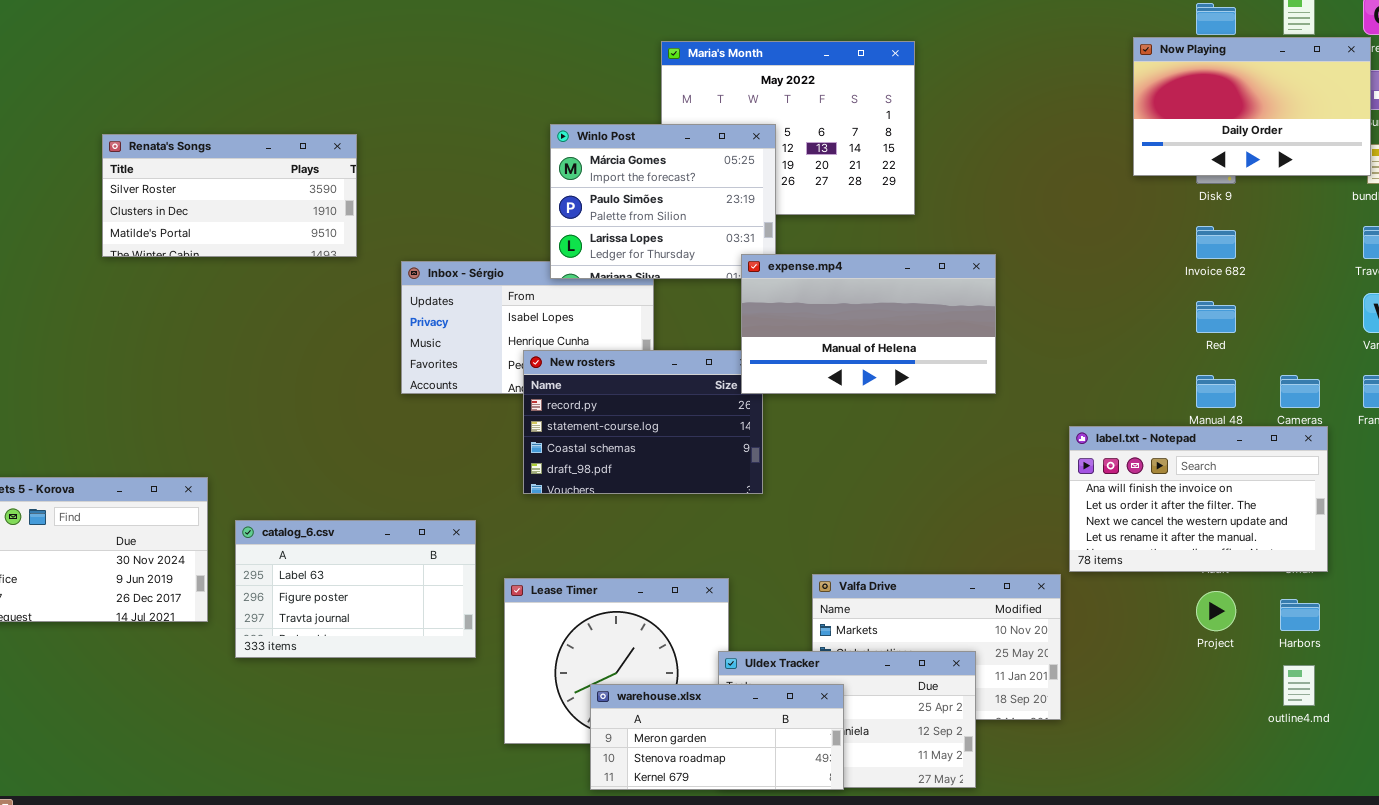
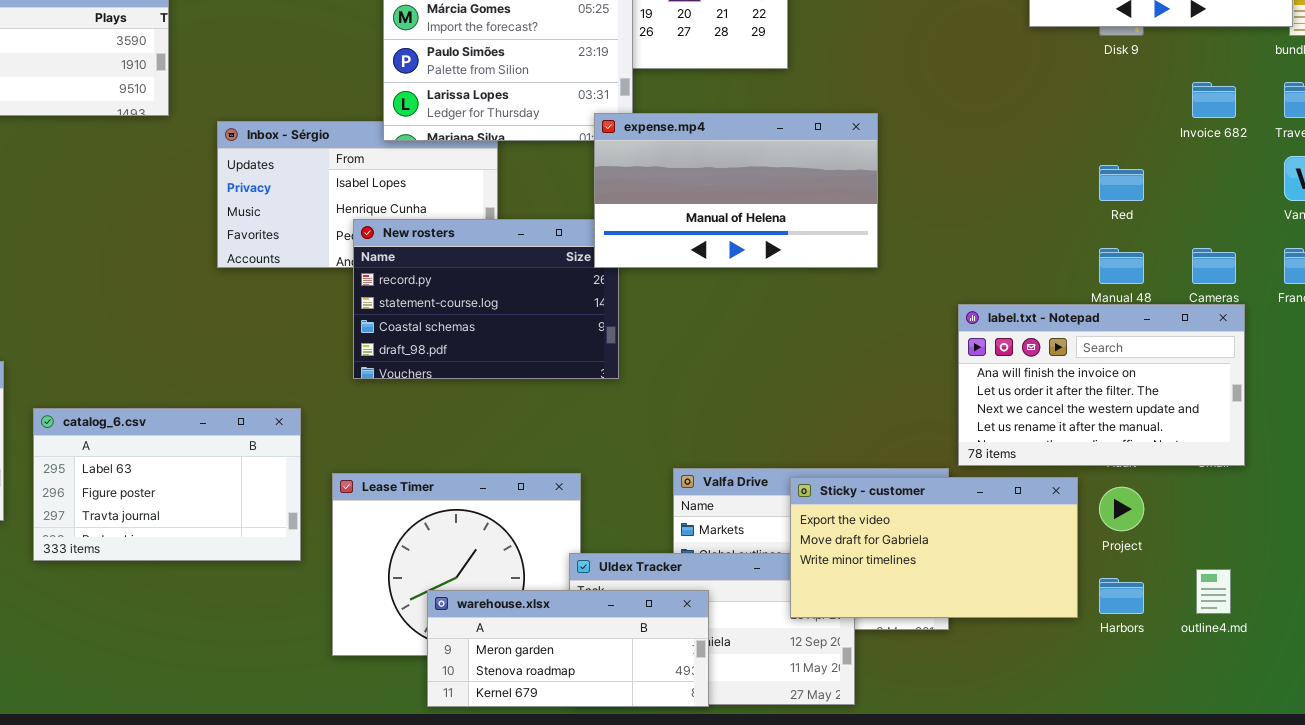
Invoice 682: [1196,226,1236,259] -> [1192,82,1236,118], moved
Sticky - customer: none -> [790,477,1078,618], opened
Harbors: [1280,599,1320,631] -> [1099,578,1144,614], moved

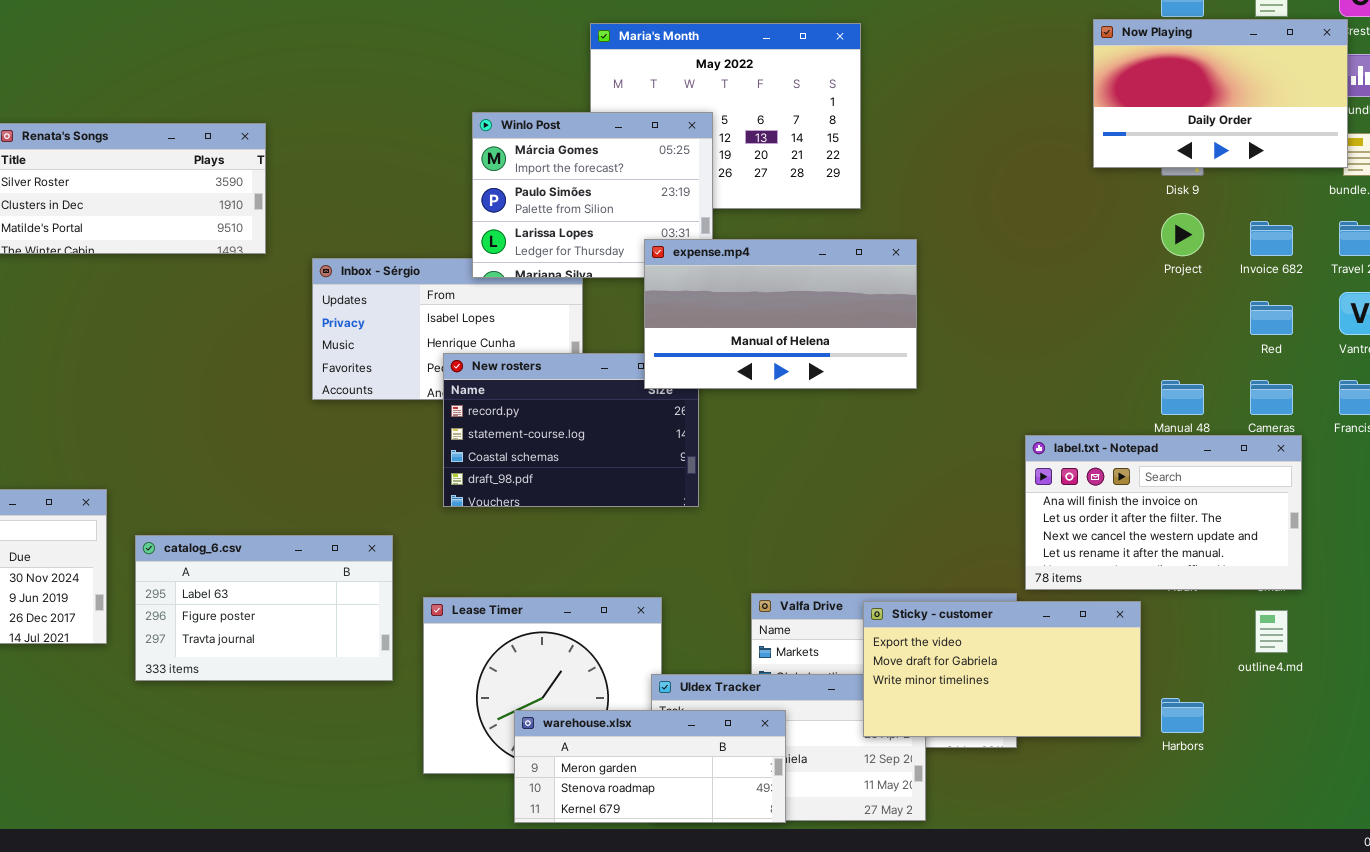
expense.mp4: [594,113,878,268] -> [644,239,917,389], moved
Red: [1099,165,1144,201] -> [1250,301,1293,335], moved
Project: [1099,487,1144,531] -> [1161,213,1204,256], moved
outline4.md: [1196,569,1231,614] -> [1255,610,1288,653], moved

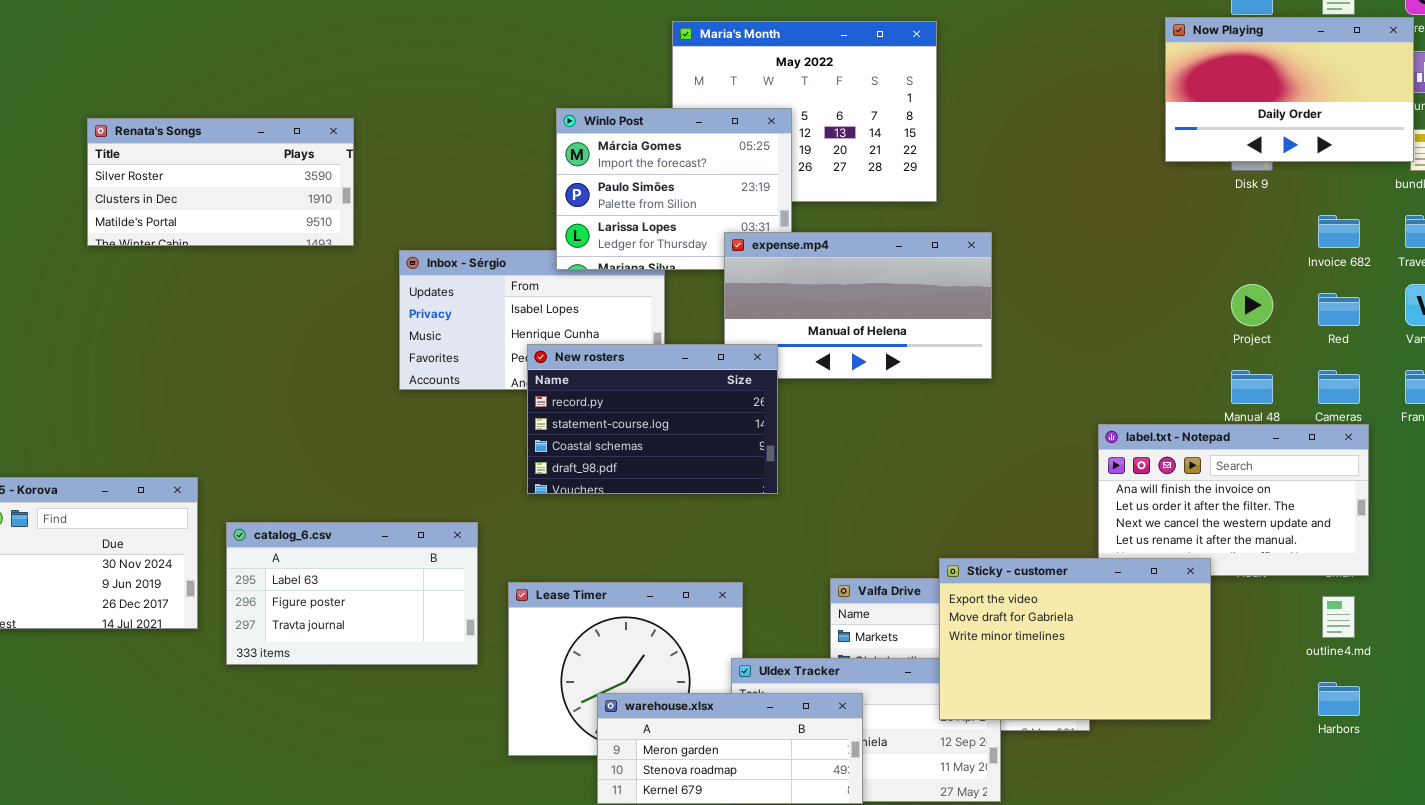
Project: [1161,213,1204,256] -> [1231,284,1273,326], moved
New rosters: [443,353,699,507] -> [527,344,778,494], raised
Sticky - customer: [863,601,1141,737] -> [939,558,1211,720], resized
Harbors: [1161,698,1204,733] -> [1318,682,1360,716], moved

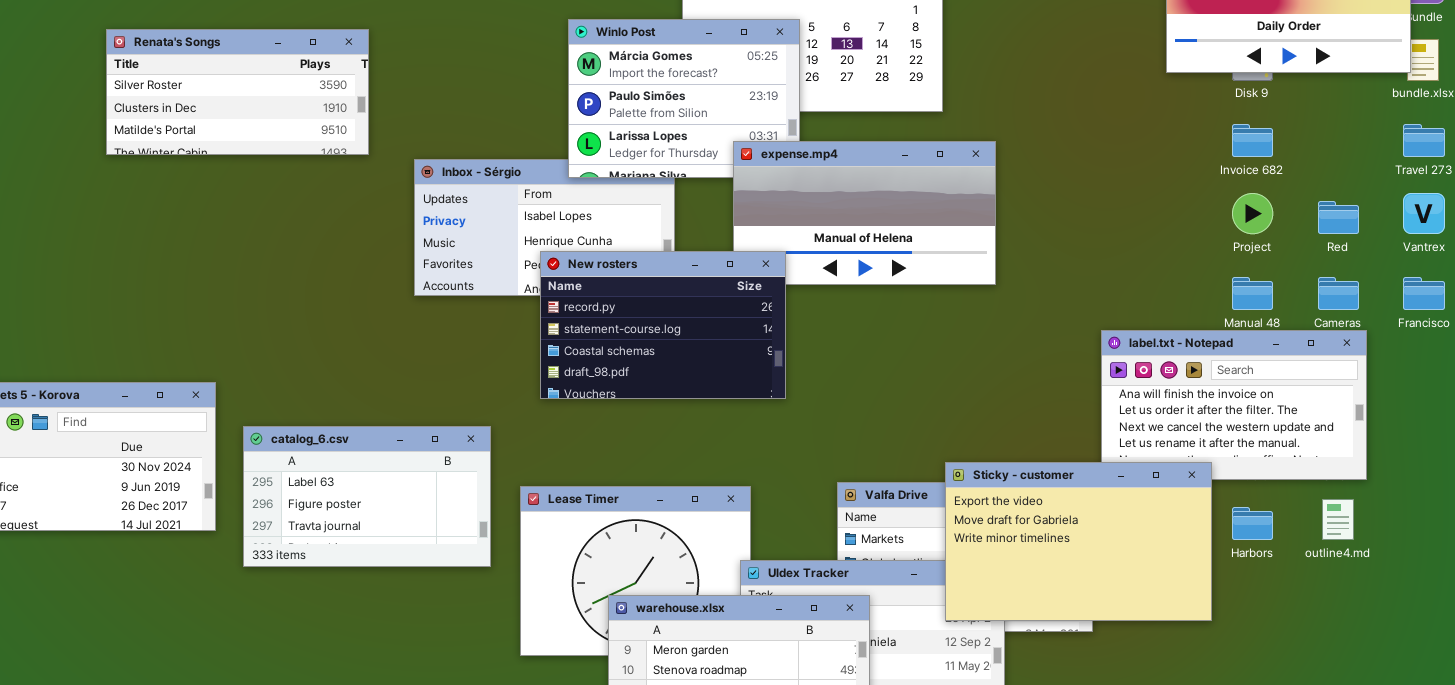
Invoice 682: [1318,215,1360,248] -> [1232,124,1273,157], moved
Harbors: [1318,682,1360,716] -> [1232,507,1273,540], moved

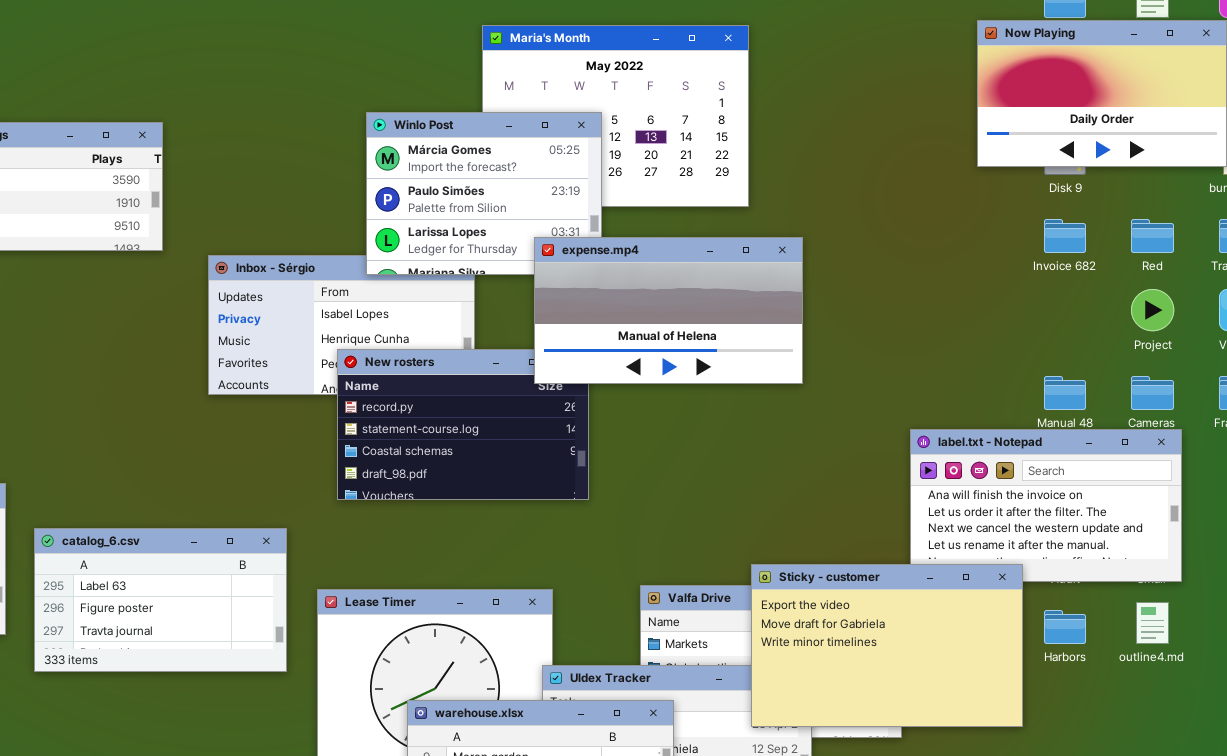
expense.mp4: [733,141,996,285] -> [534,237,803,384], raised
Project: [1232,193,1273,234] -> [1131,289,1174,331], moved
Red: [1318,201,1359,234] -> [1131,219,1174,253], moved

